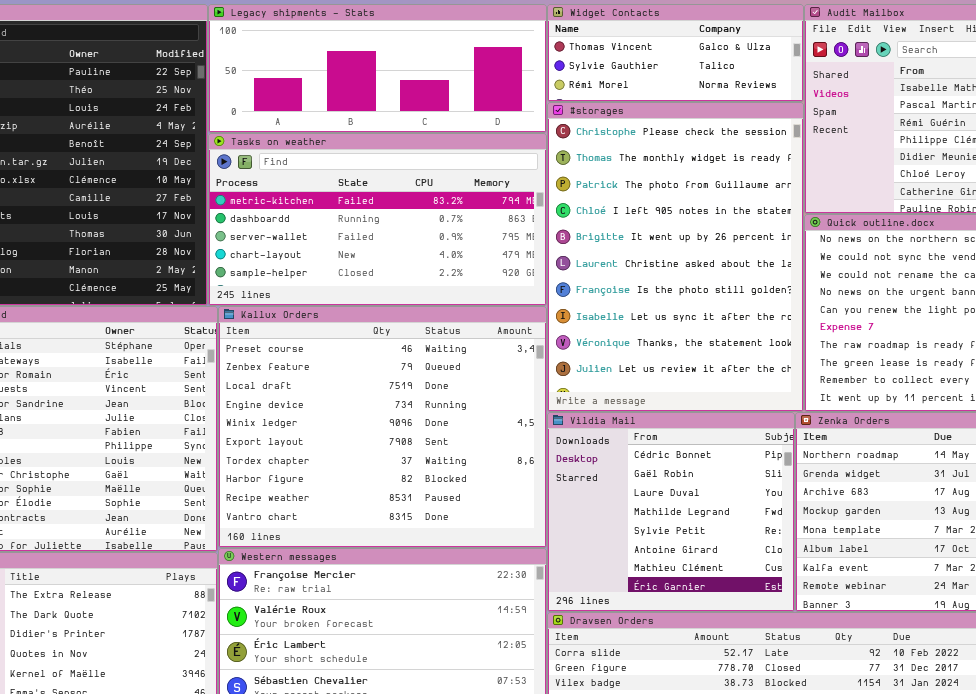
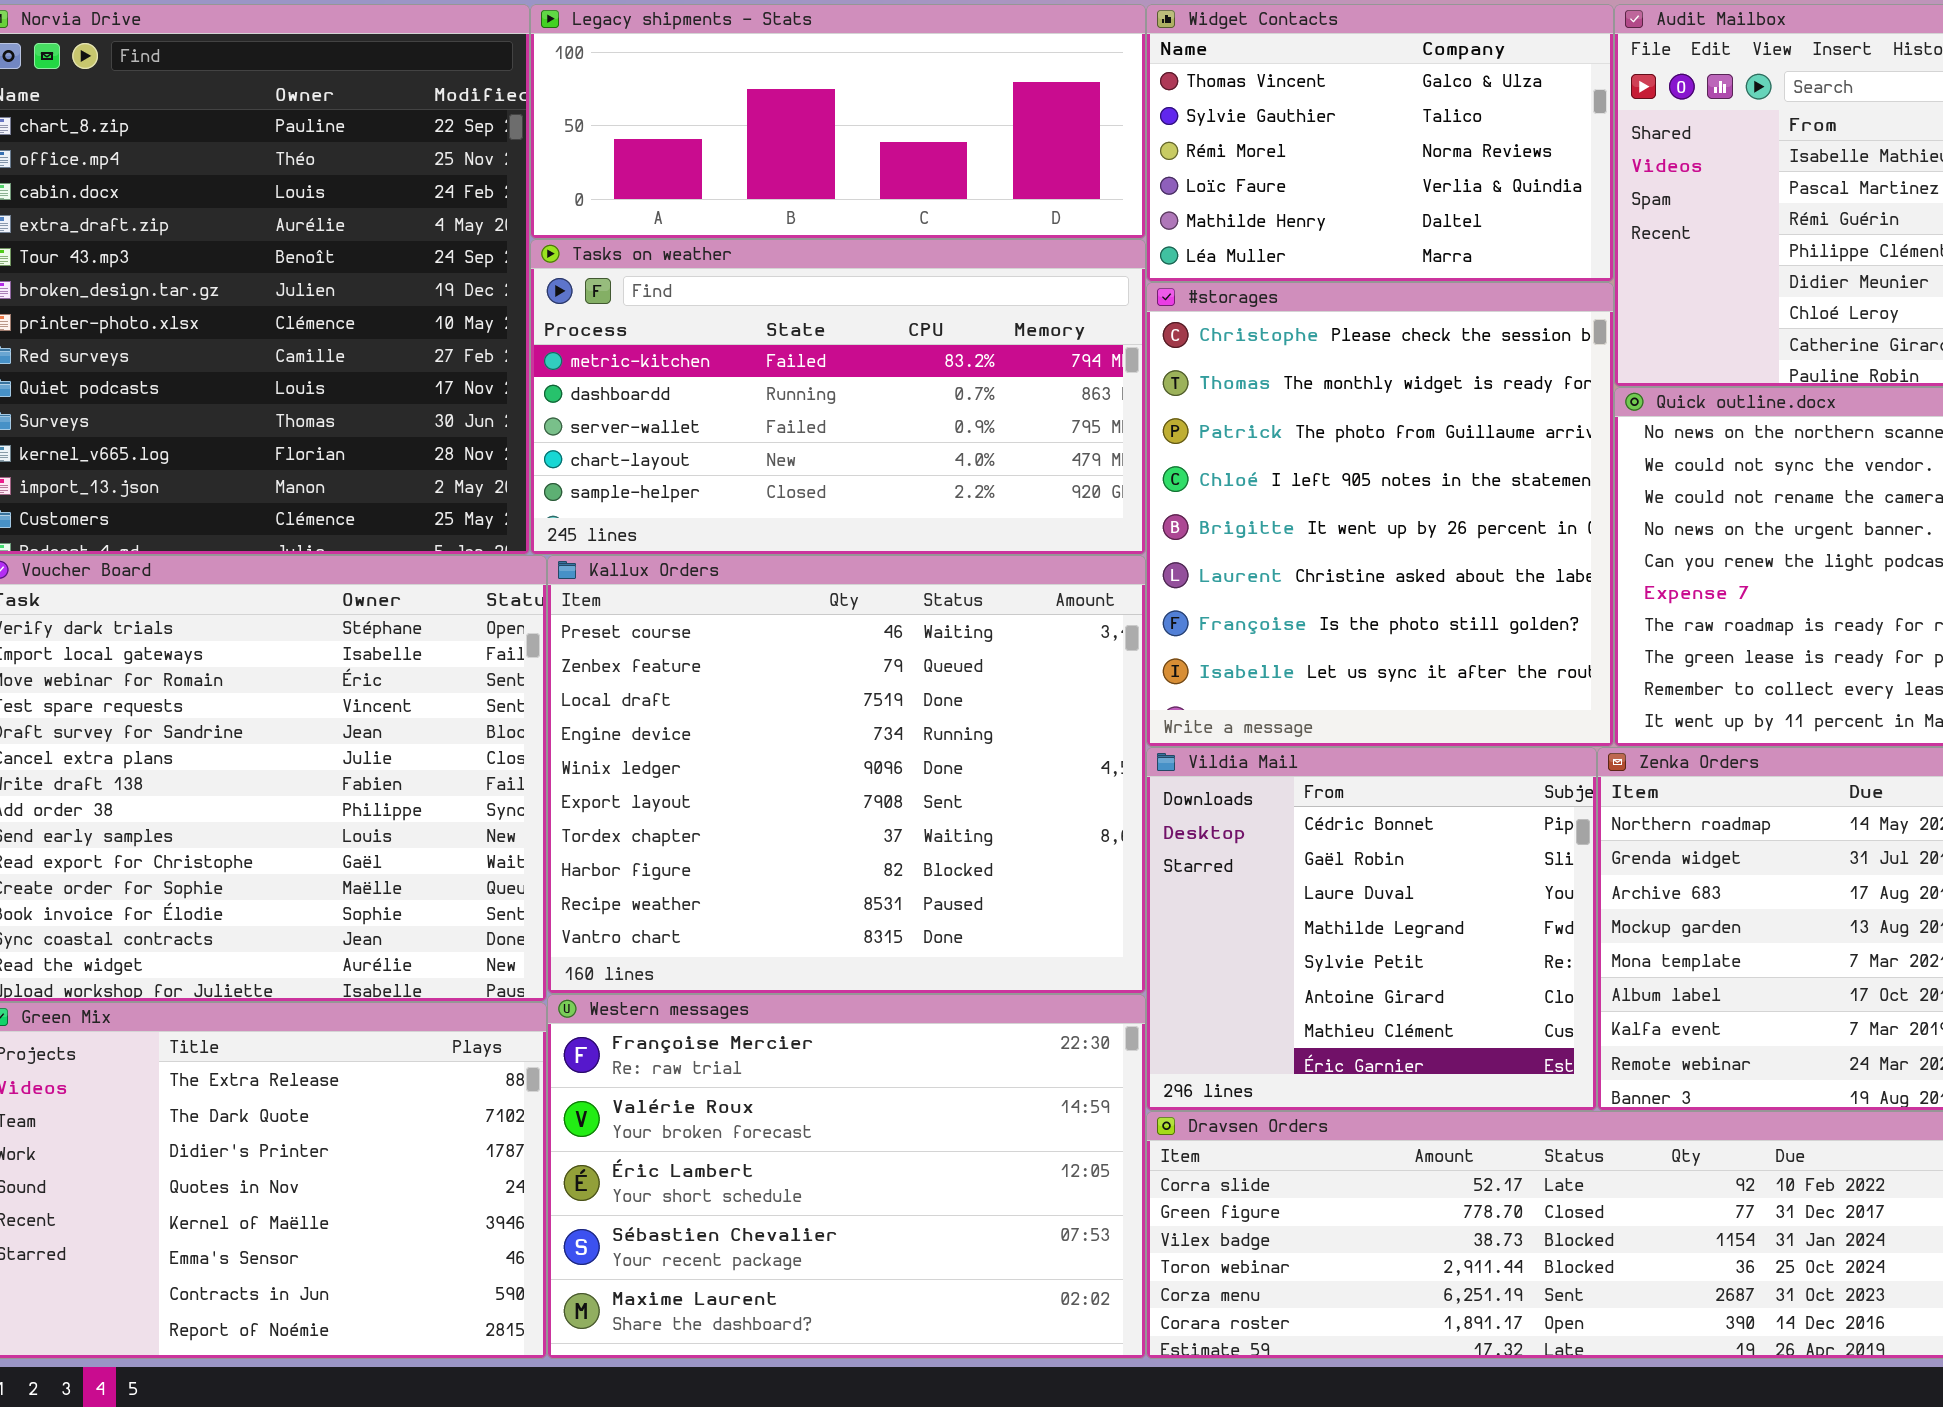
Widget Contacts: [547,4,804,102] -> [1146,4,1614,282], resized
#storages: [547,102,804,412] -> [1146,282,1614,747], resized

